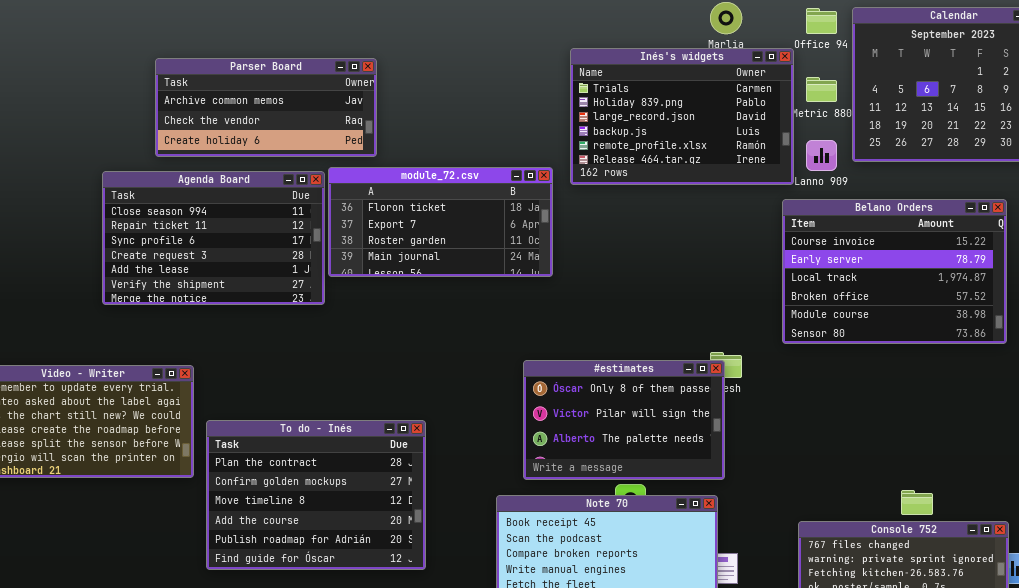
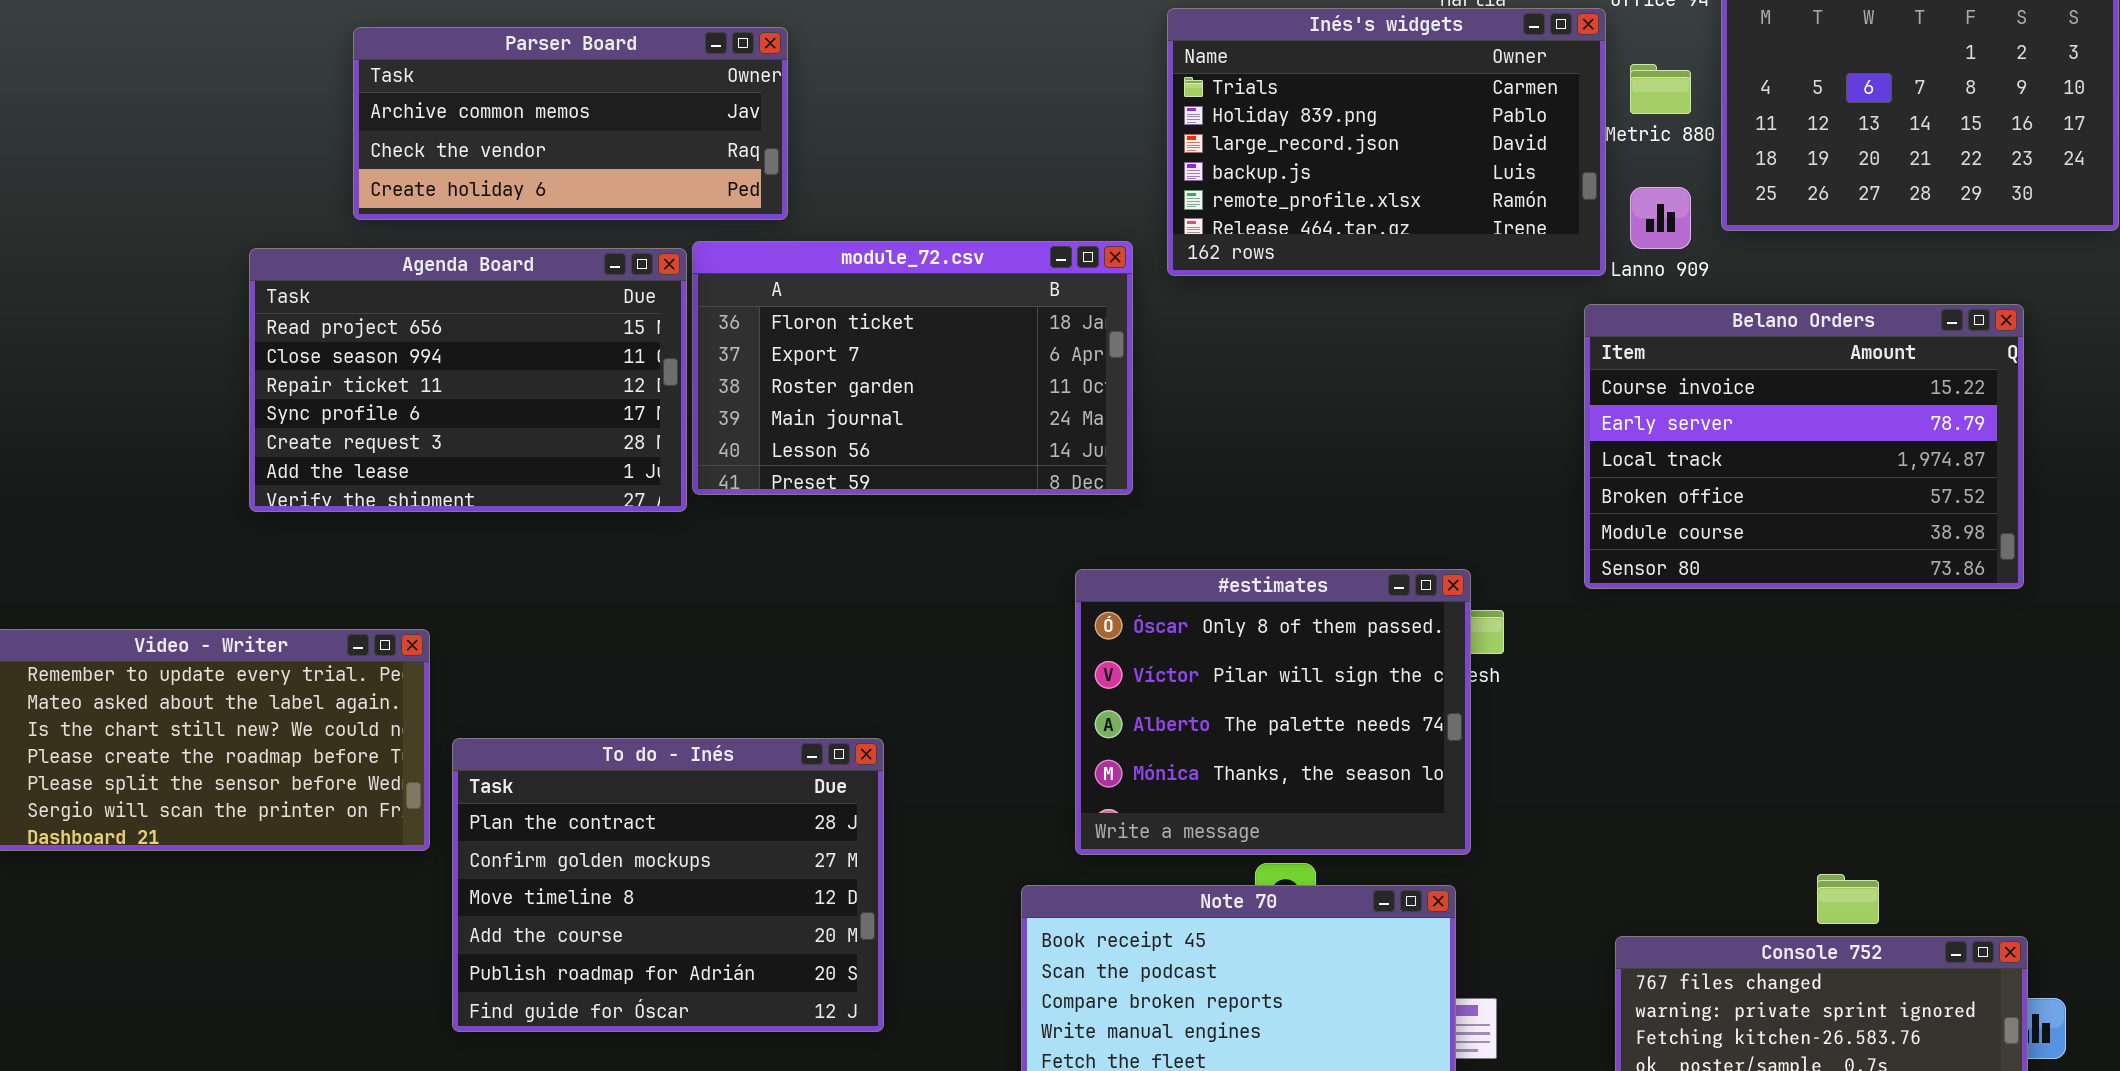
module_72.csv: [328,167,553,277] -> [692,241,1133,495], resized
Agenda Board: [102,171,325,305] -> [249,248,687,512], scrolled up 1 row
#estimates: [523,360,725,480] -> [1075,569,1471,855], resized

